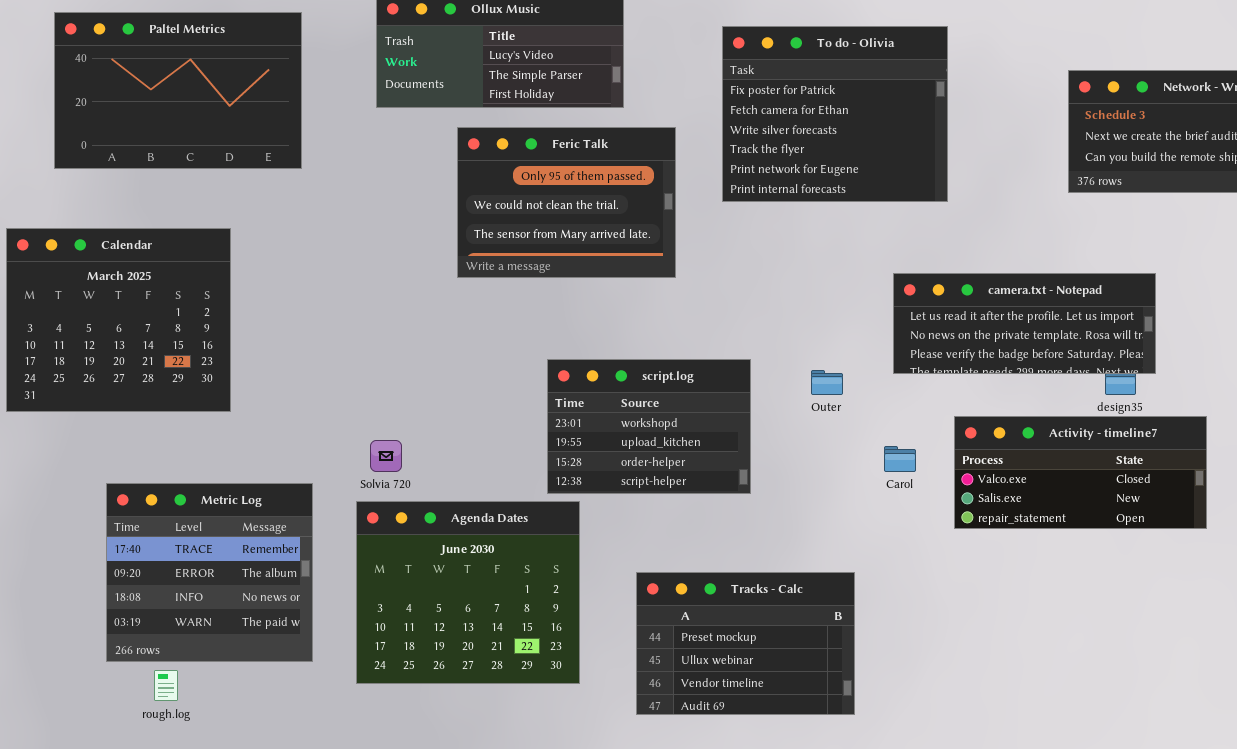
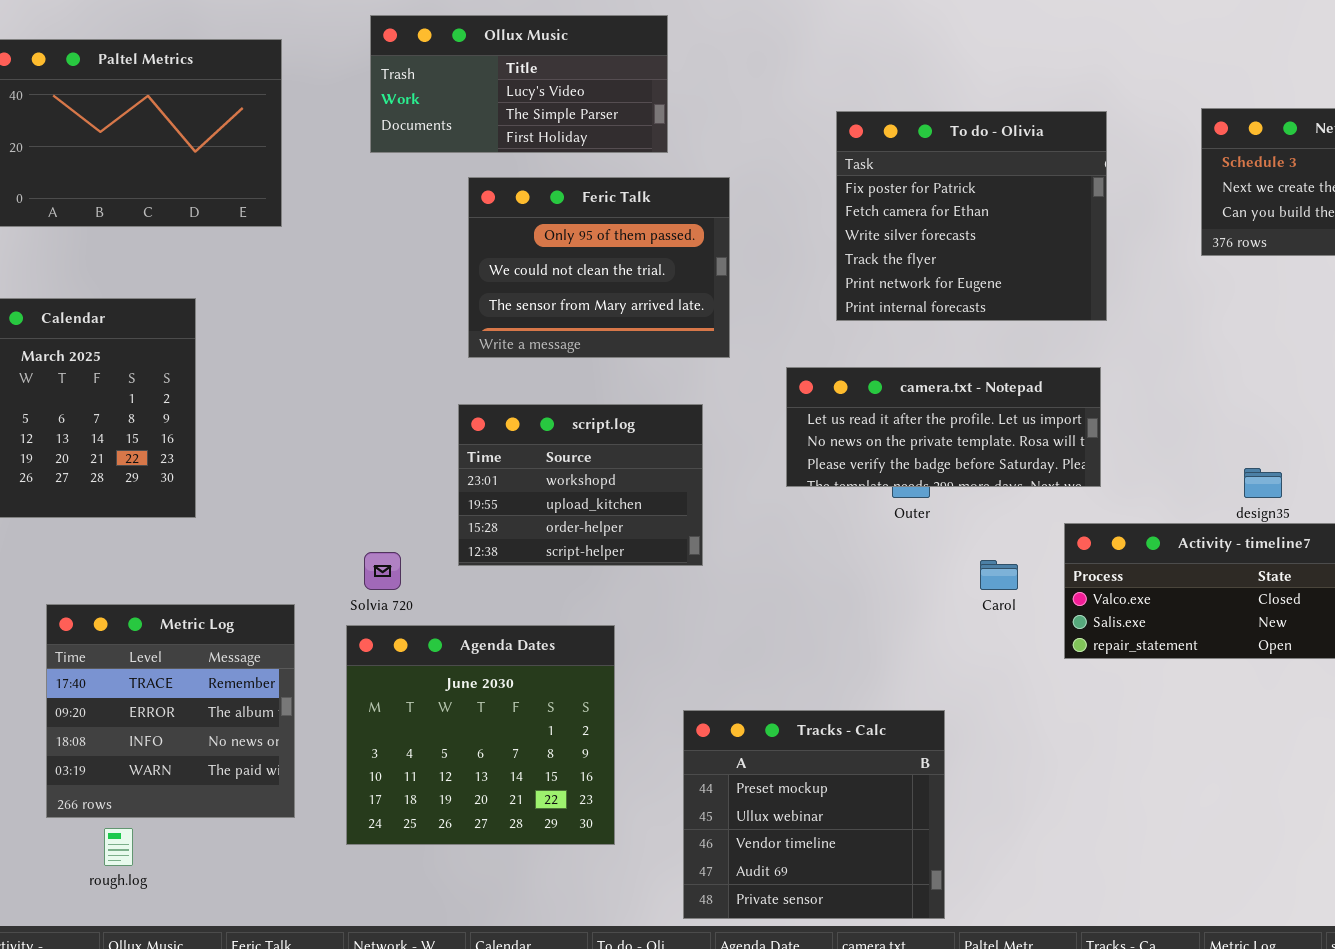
To do - Olivia: [722,26,948,202] -> [836,111,1107,321], moved
camera.txt - Notepad: [893,273,1156,374] -> [786,367,1101,487], moved
script.log: [547,359,751,494] -> [458,404,703,566], moved
Tracks - Calc: [636,572,855,715] -> [683,710,945,919], resized

